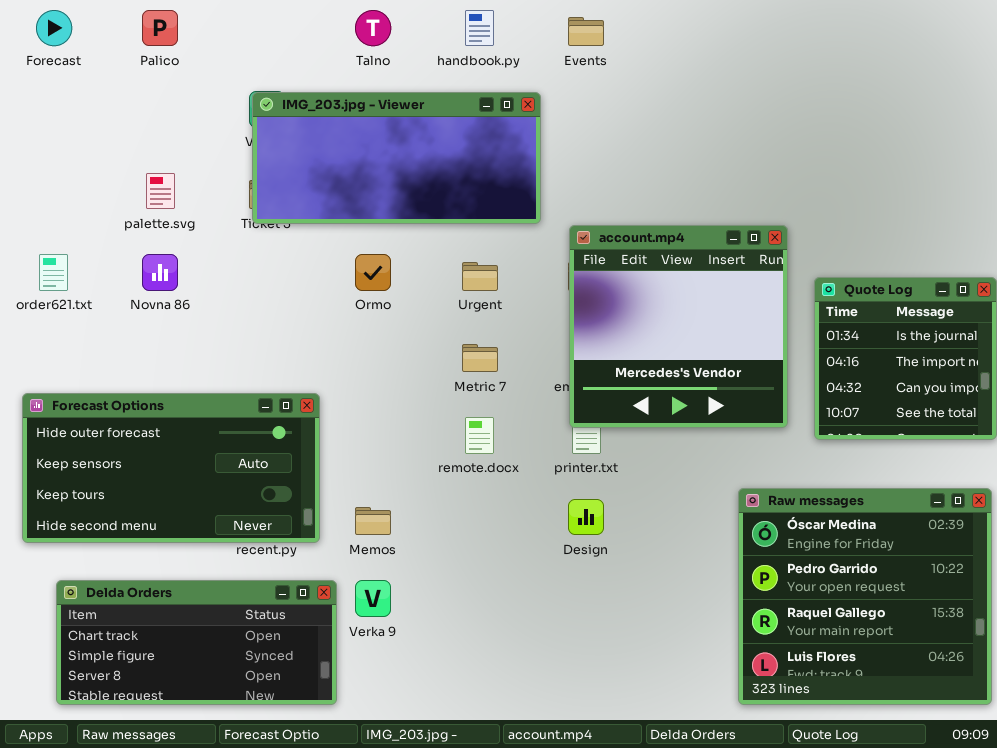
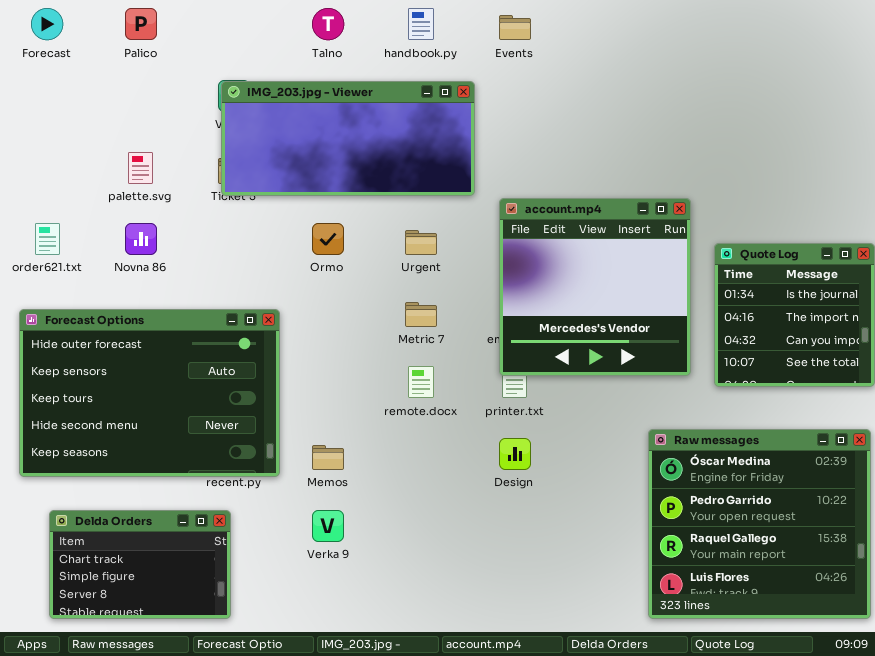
Forecast Options: [22,393,320,543] -> [19,309,280,477], resized
Delda Orders: [56,580,337,705] -> [49,510,231,619], resized

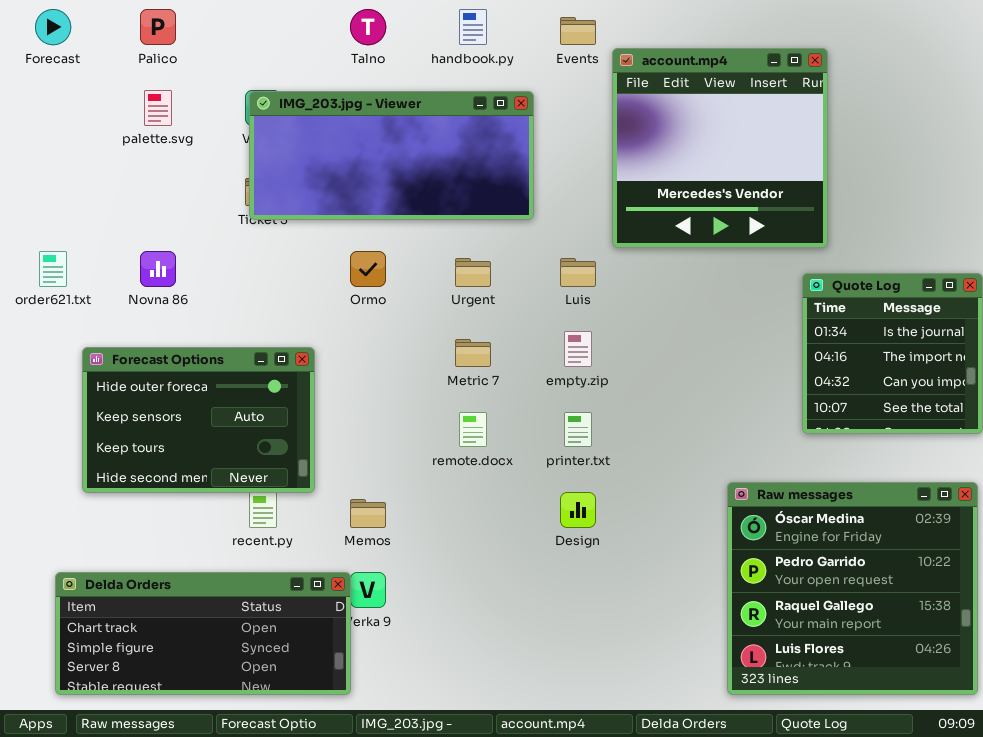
palette.svg: [128,152,153,184] -> [144,90,172,126], moved
account.mp4: [499,198,691,376] -> [612,48,828,248], moved
Forecast Options: [19,309,280,477] -> [82,347,315,493], resized
Delda Orders: [49,510,231,619] -> [55,572,351,695], resized

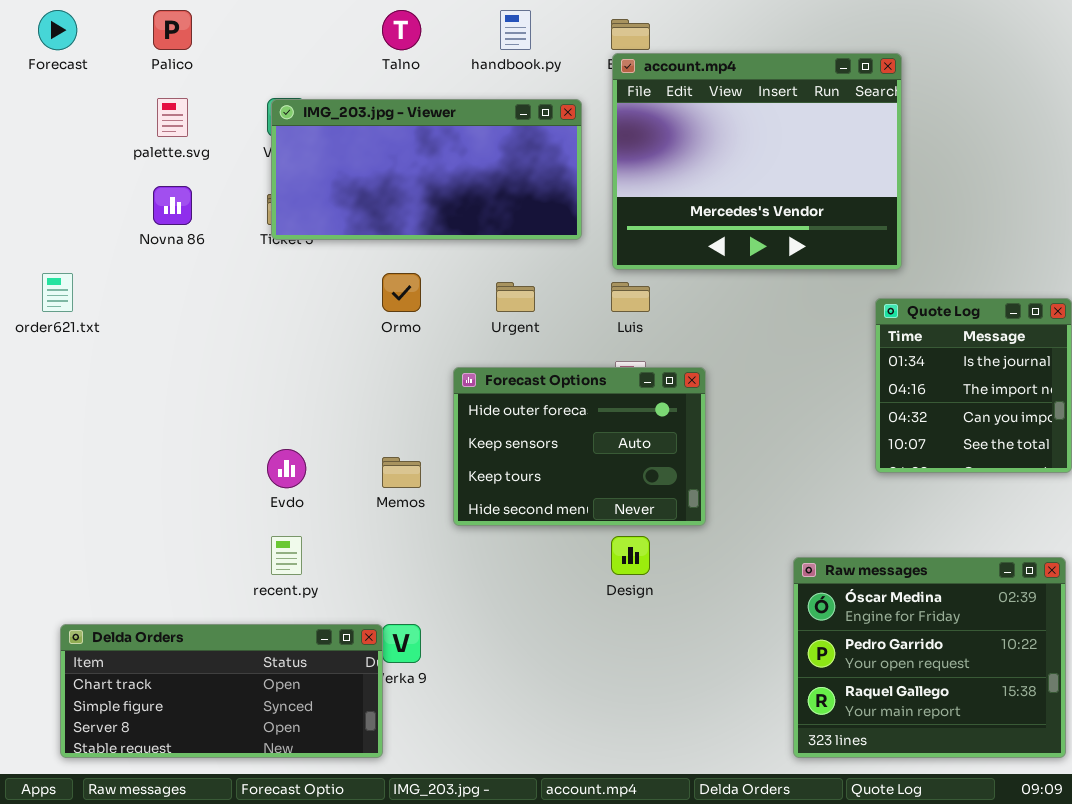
account.mp4: [612,48,828,248] -> [612,53,902,270], resized
Novna 86: [140,251,176,287] -> [153,186,192,225], moved
Forecast Options: [82,347,315,493] -> [453,367,706,526], moved
Raw messages: [727,482,978,695] -> [793,557,1066,758], resized
Memos: [350,499,386,528] -> [382,457,421,488], moved

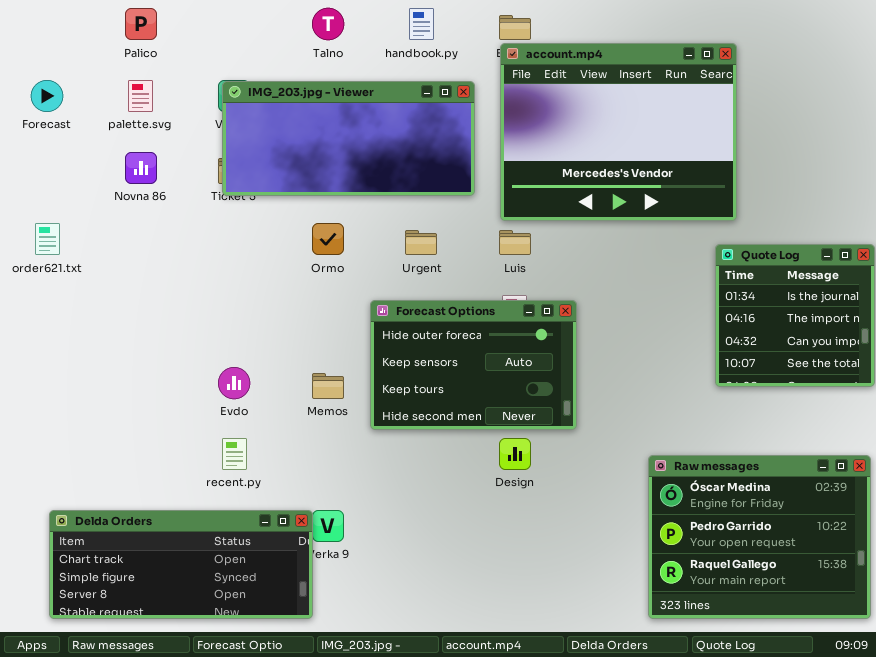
Forecast: [38,10,77,50] -> [31,80,63,112], moved

